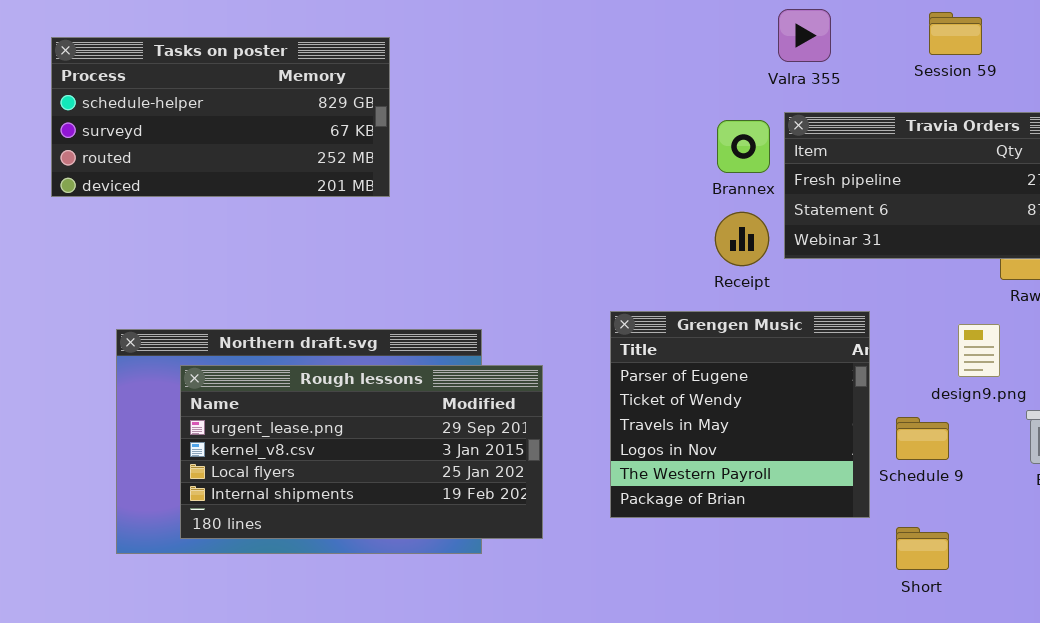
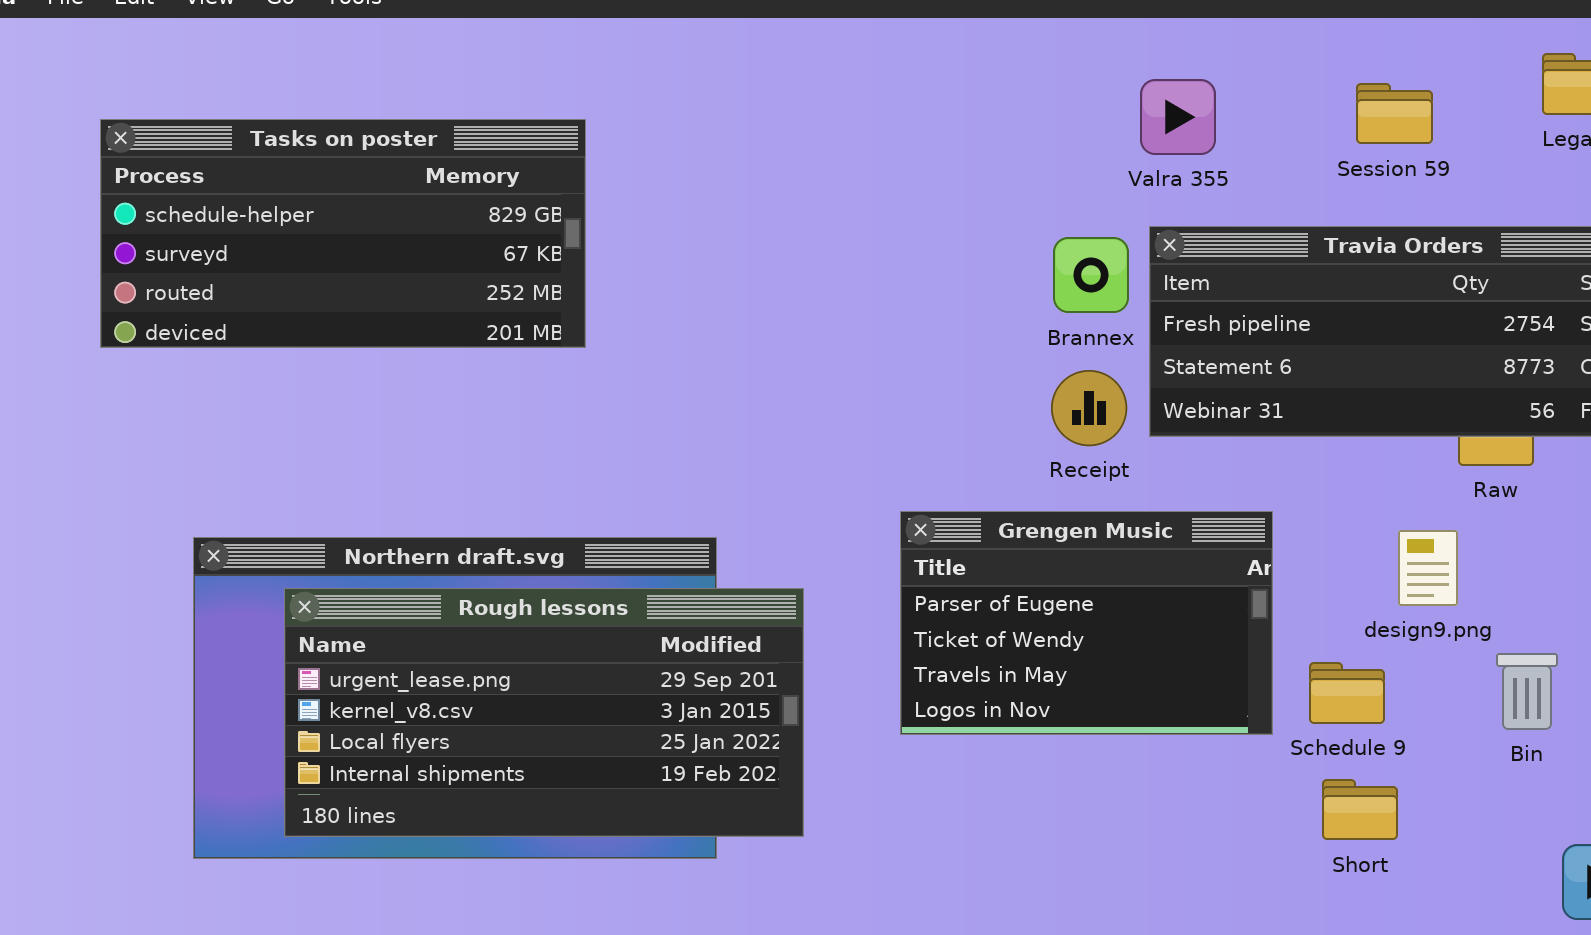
Grengen Music: [610,311,870,518] -> [900,511,1273,735], resized
Short: [896,527,949,570] -> [1322,779,1398,840], moved

